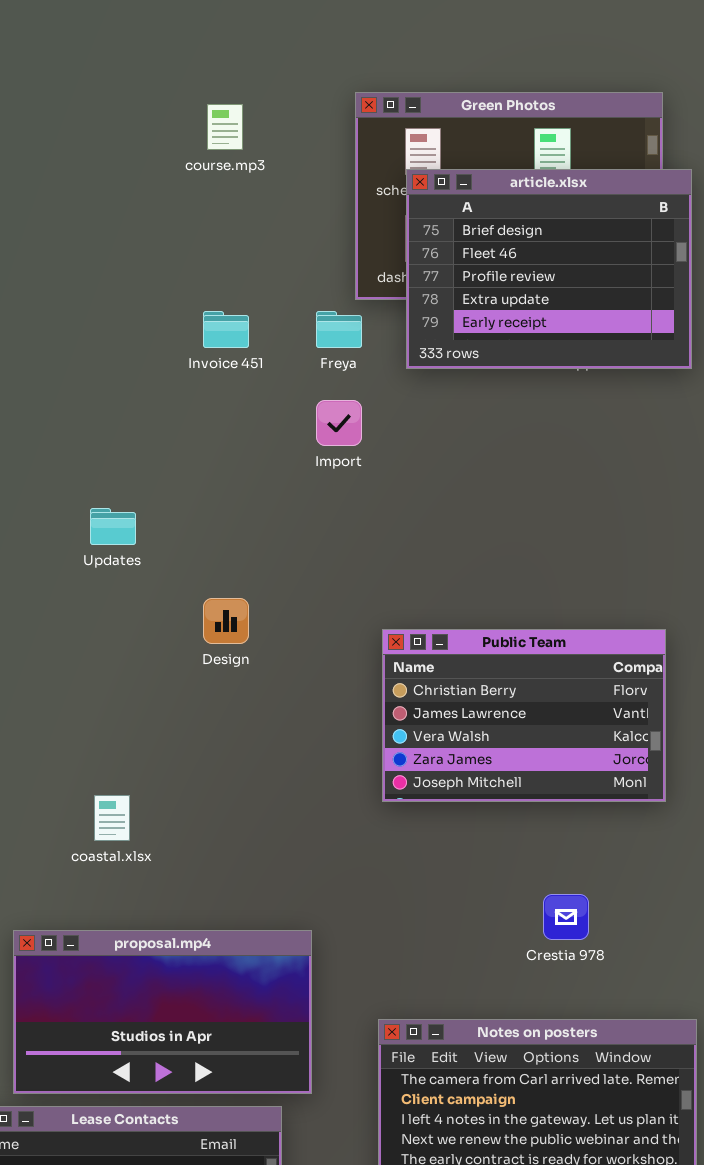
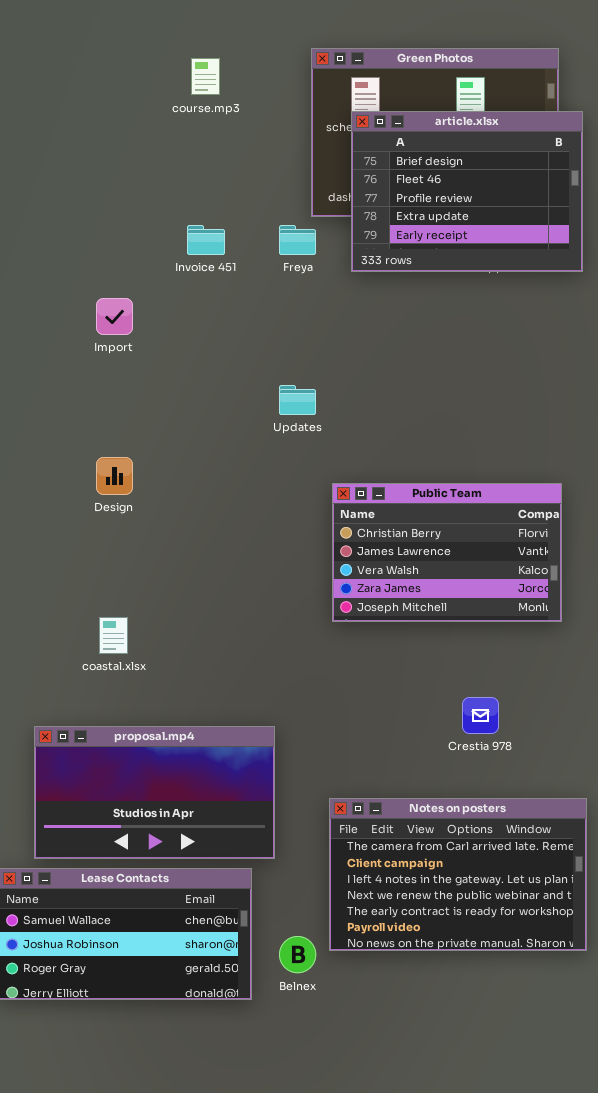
Import: [316,400,362,446] -> [96,298,133,335], moved
Updates: [90,508,136,545] -> [279,385,316,415], moved
Design: [203,598,249,644] -> [96,457,133,495], moved

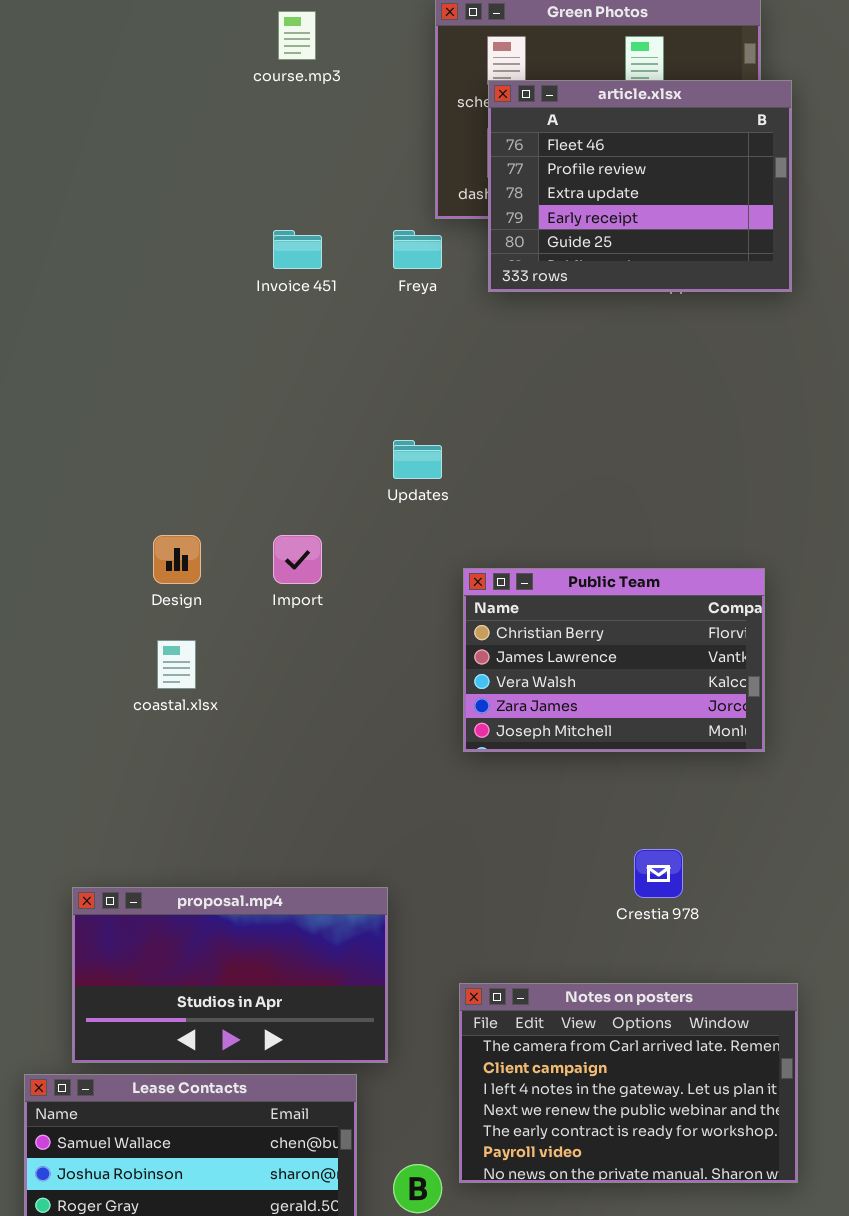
article.xlsx: [351,111,583,272] -> [488,80,792,292], scrolled down 1 row
Import: [96,298,133,335] -> [273,535,322,584], moved
coastal.xlsx: [99,617,128,654] -> [157,640,196,689], moved

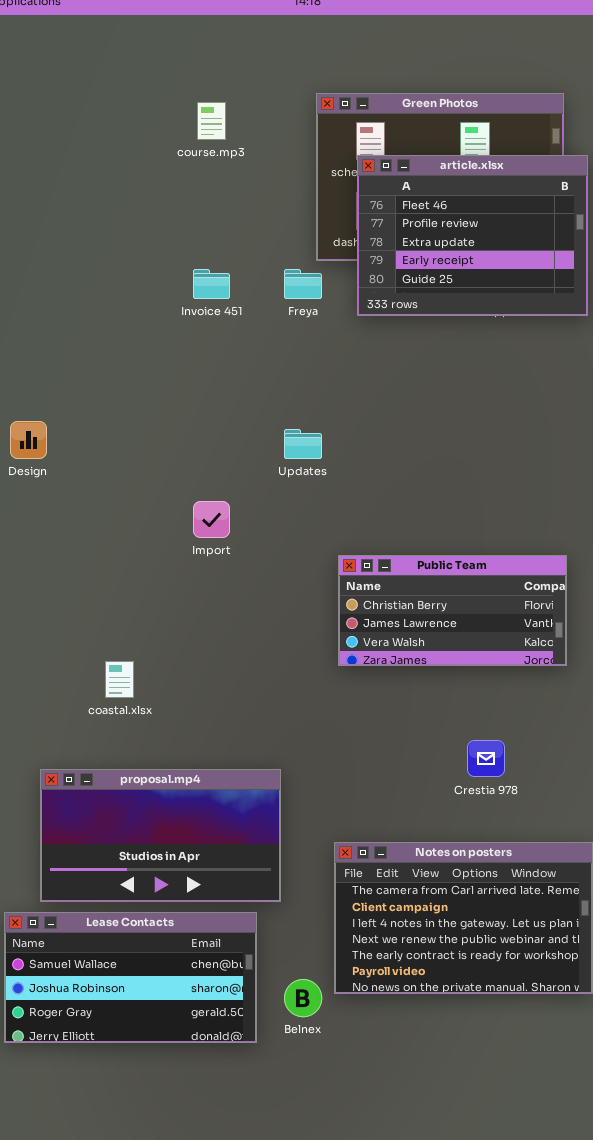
Design: [153,535,201,584] -> [10,421,47,459], moved
Public Team: [463,568,765,752] -> [338,555,567,666], resized
coastal.xlsx: [157,640,196,689] -> [105,661,134,698], moved

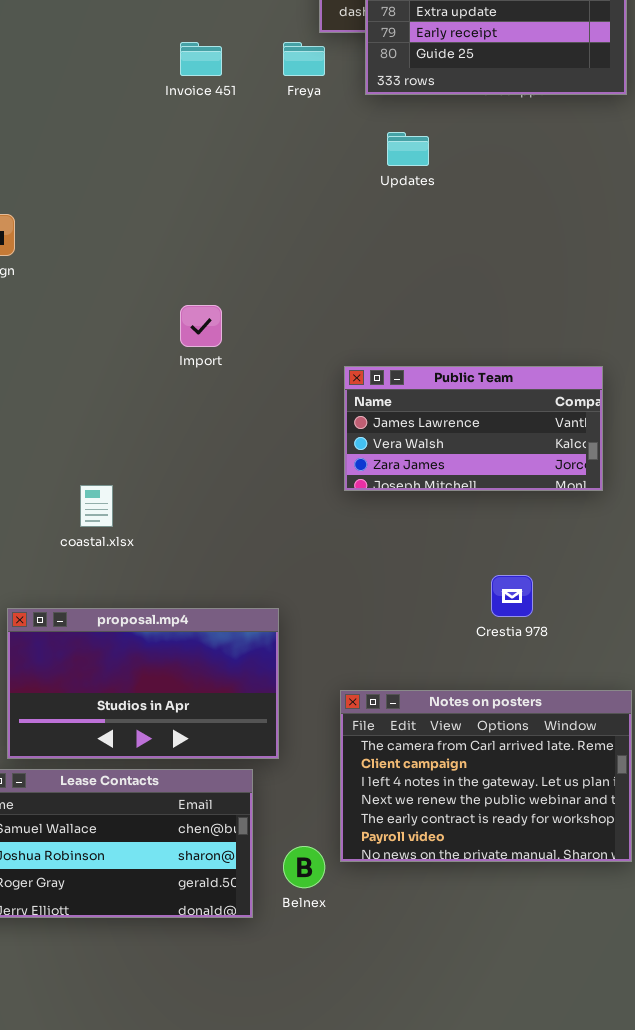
Updates: [284,429,322,459] -> [387,132,429,166], moved
Public Team: [338,555,567,666] -> [344,366,603,491], scrolled down 1 row

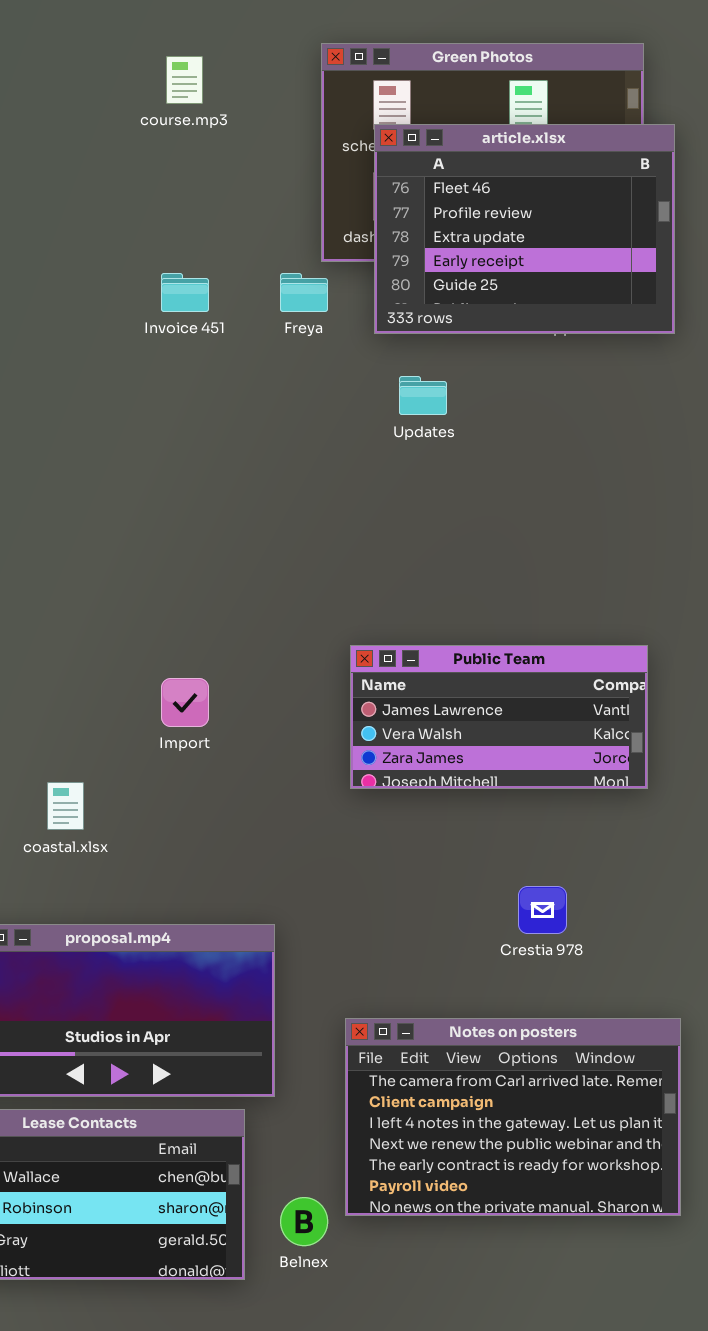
Import: [180,305,222,347] -> [161,678,209,727], moved

